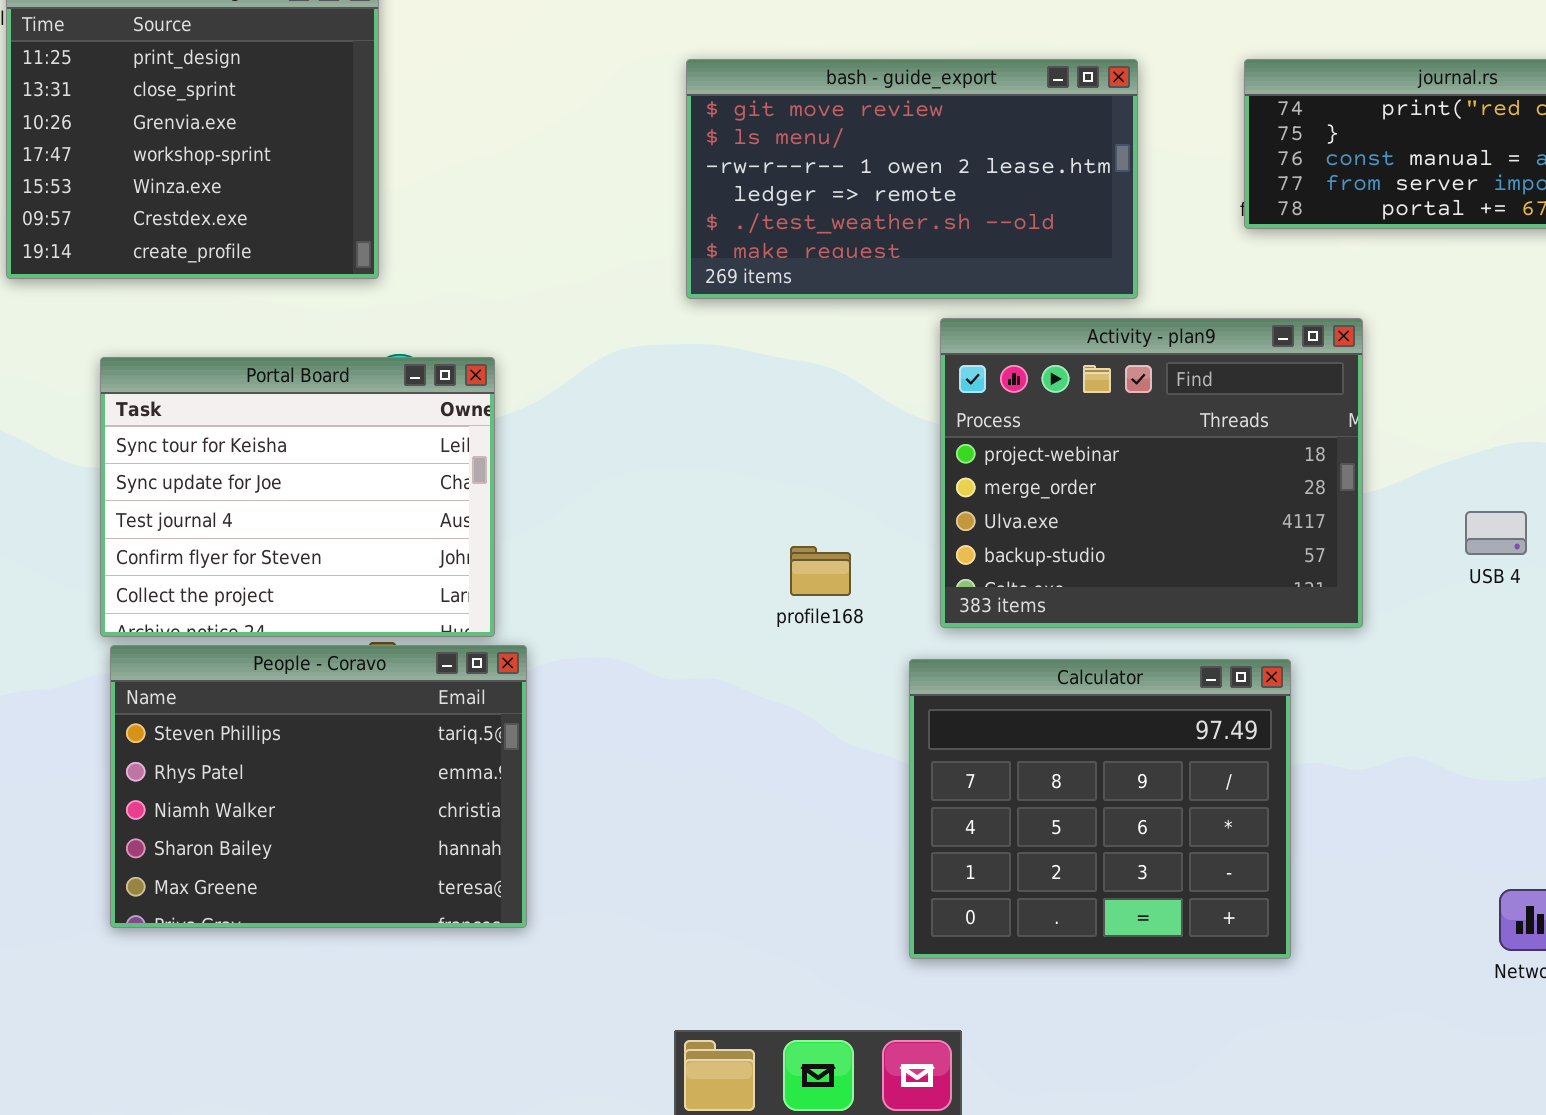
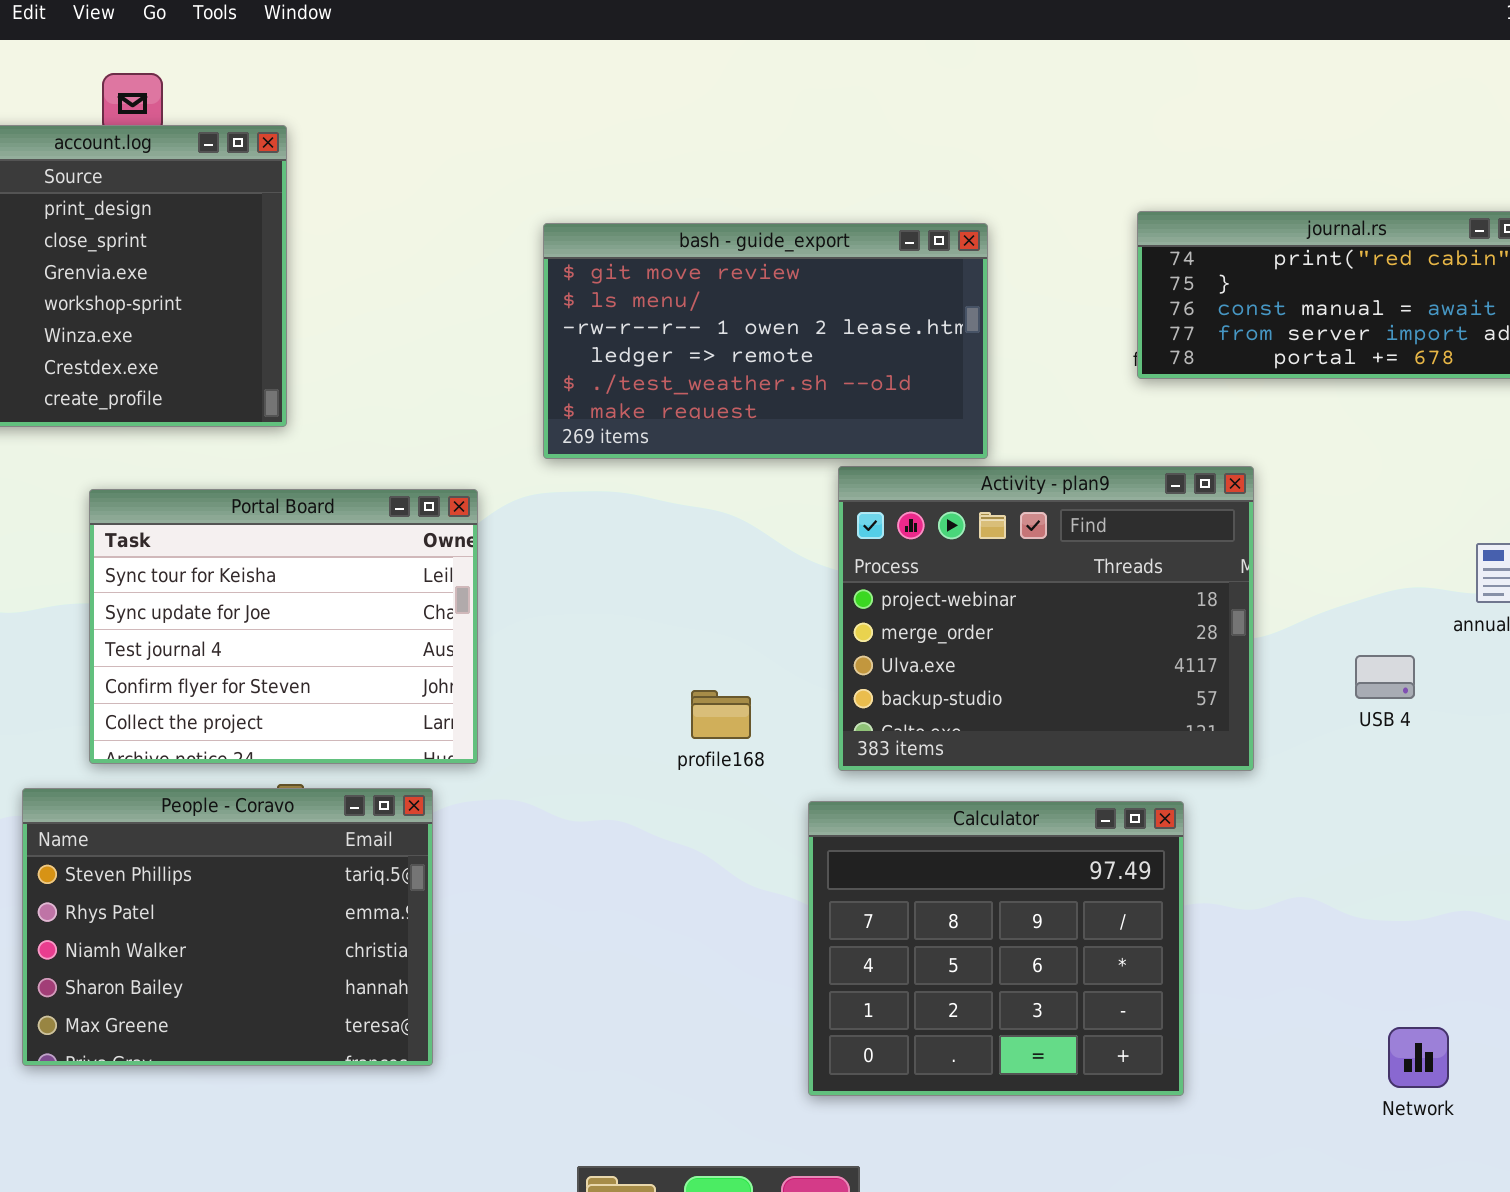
bash - guide_export: [686,59,1138,299] -> [543,223,988,459], moved
Portal Board: [100,357,495,637] -> [89,489,478,764], moved

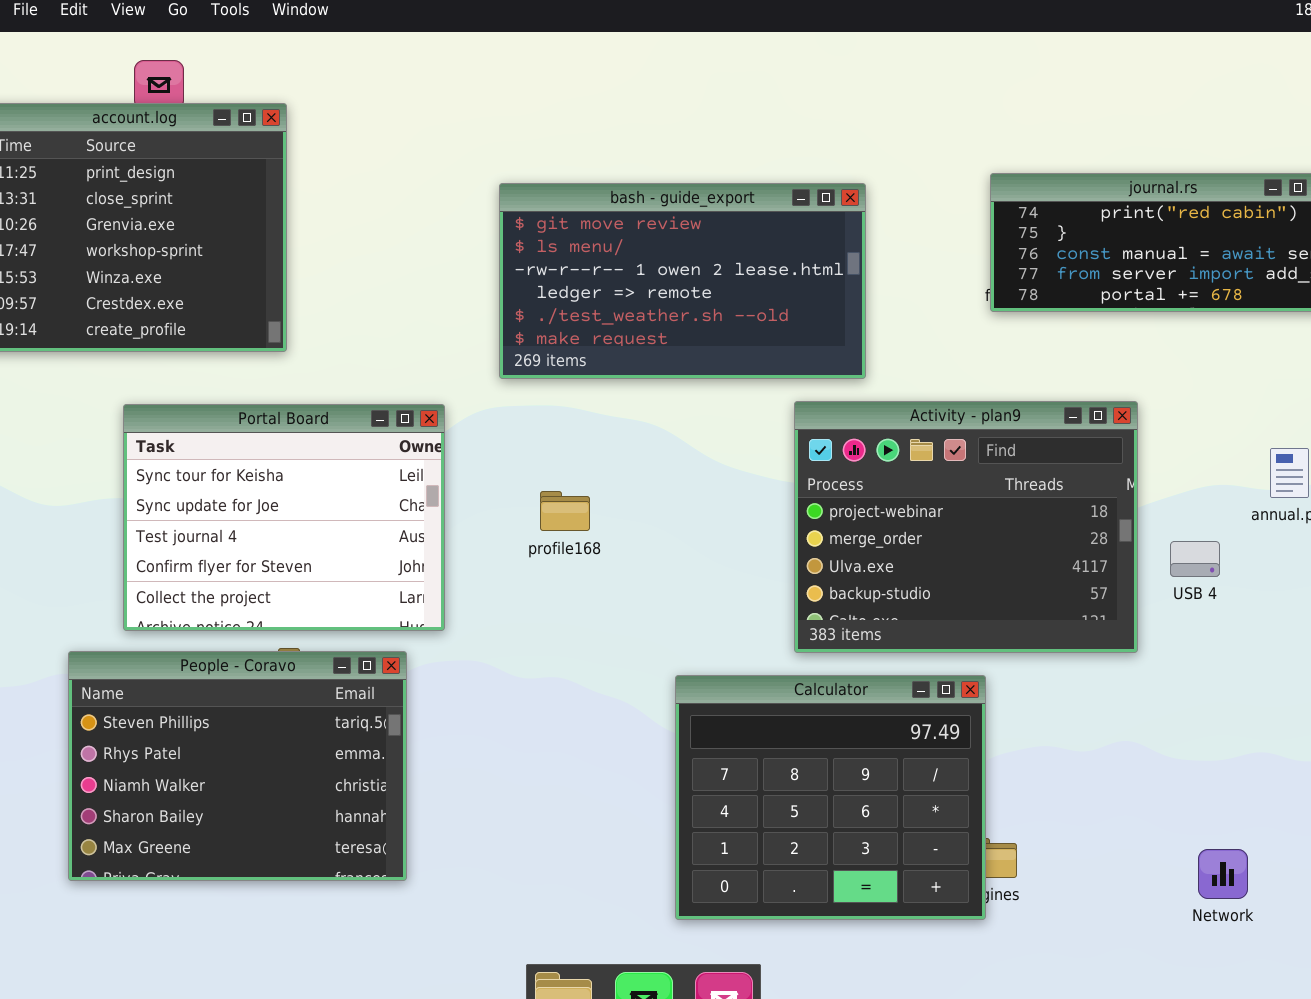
Activity - plan9: [838,466,1254,771] -> [794,401,1138,653], moved
profile168: [691,690,751,739] -> [540,491,590,531], moved
Calculator: [808,801,1184,1096] -> [675,675,986,920], moved

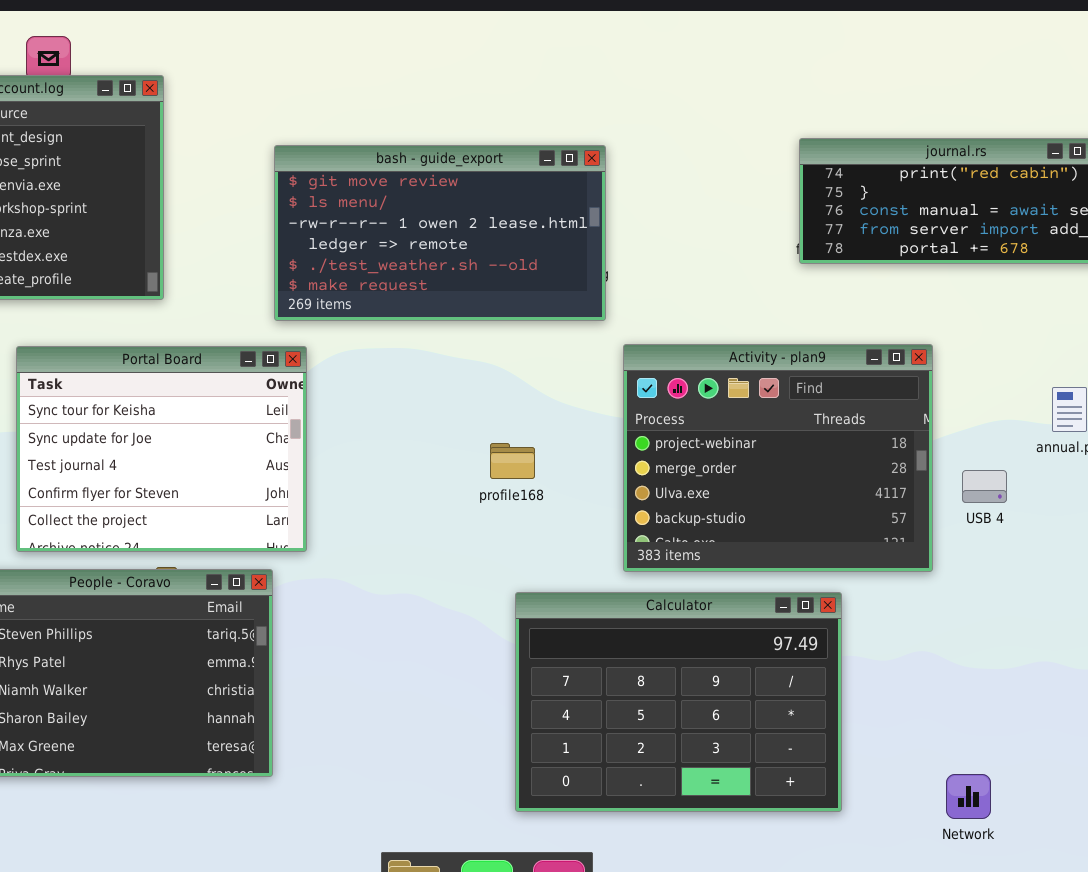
bash - guide_export: [499,183,866,379] -> [274,145,606,321], moved
profile168: [540,491,590,531] -> [490,443,535,479], moved
Calculator: [675,675,986,920] -> [515,592,842,812], resized
Network: [1198,849,1248,899] -> [946,774,991,819], moved

